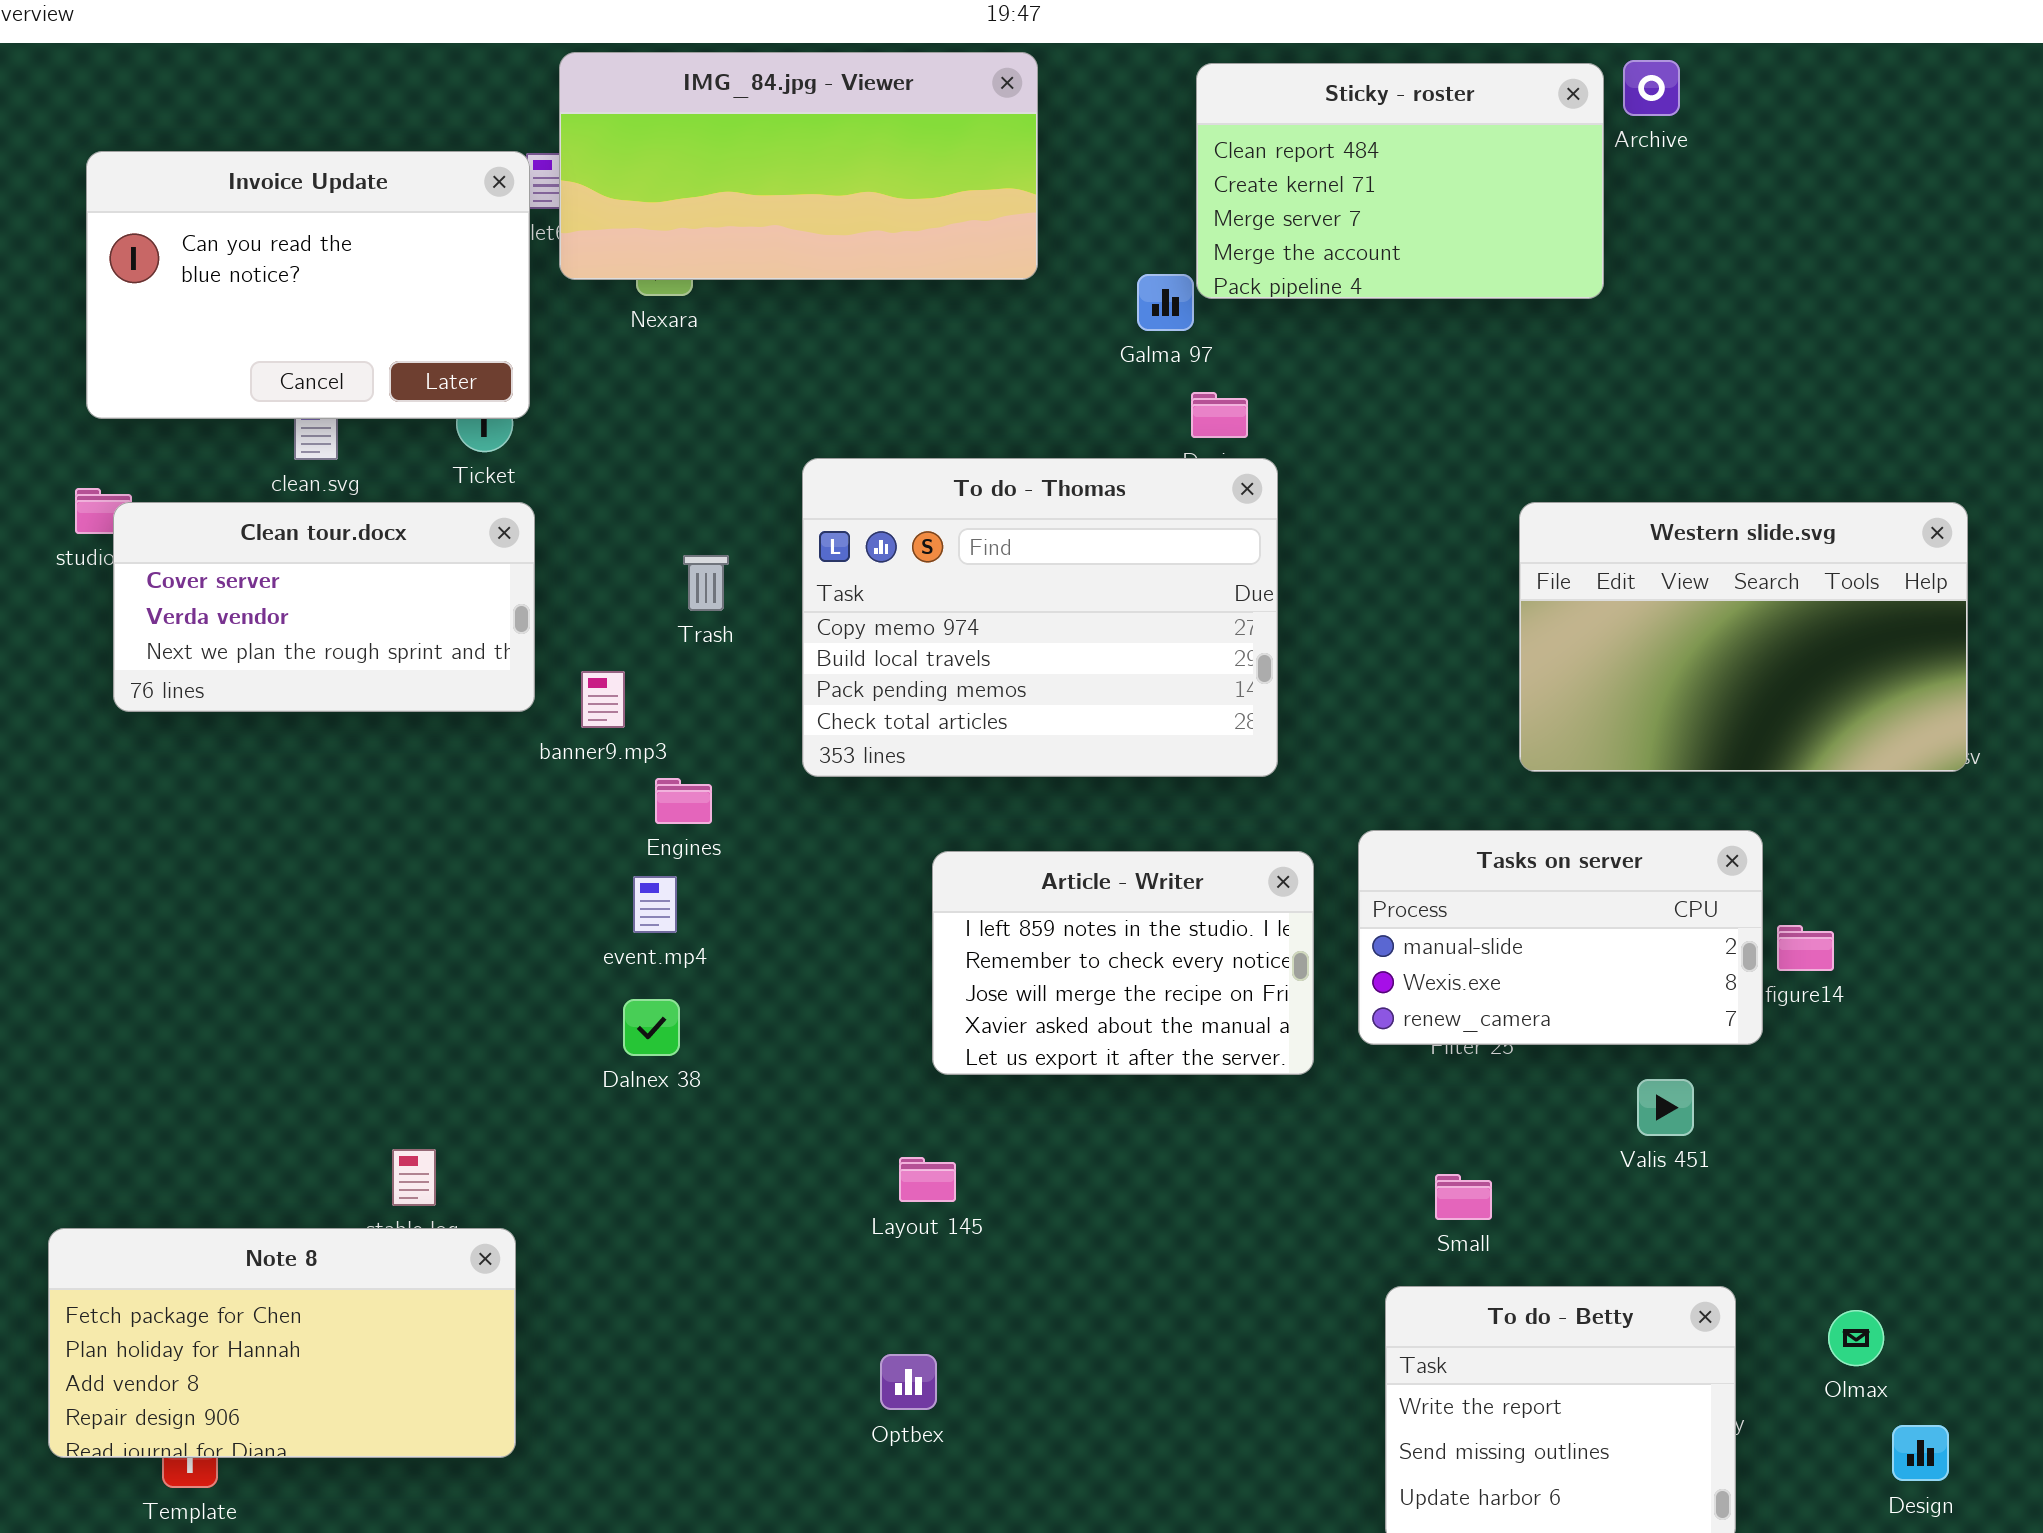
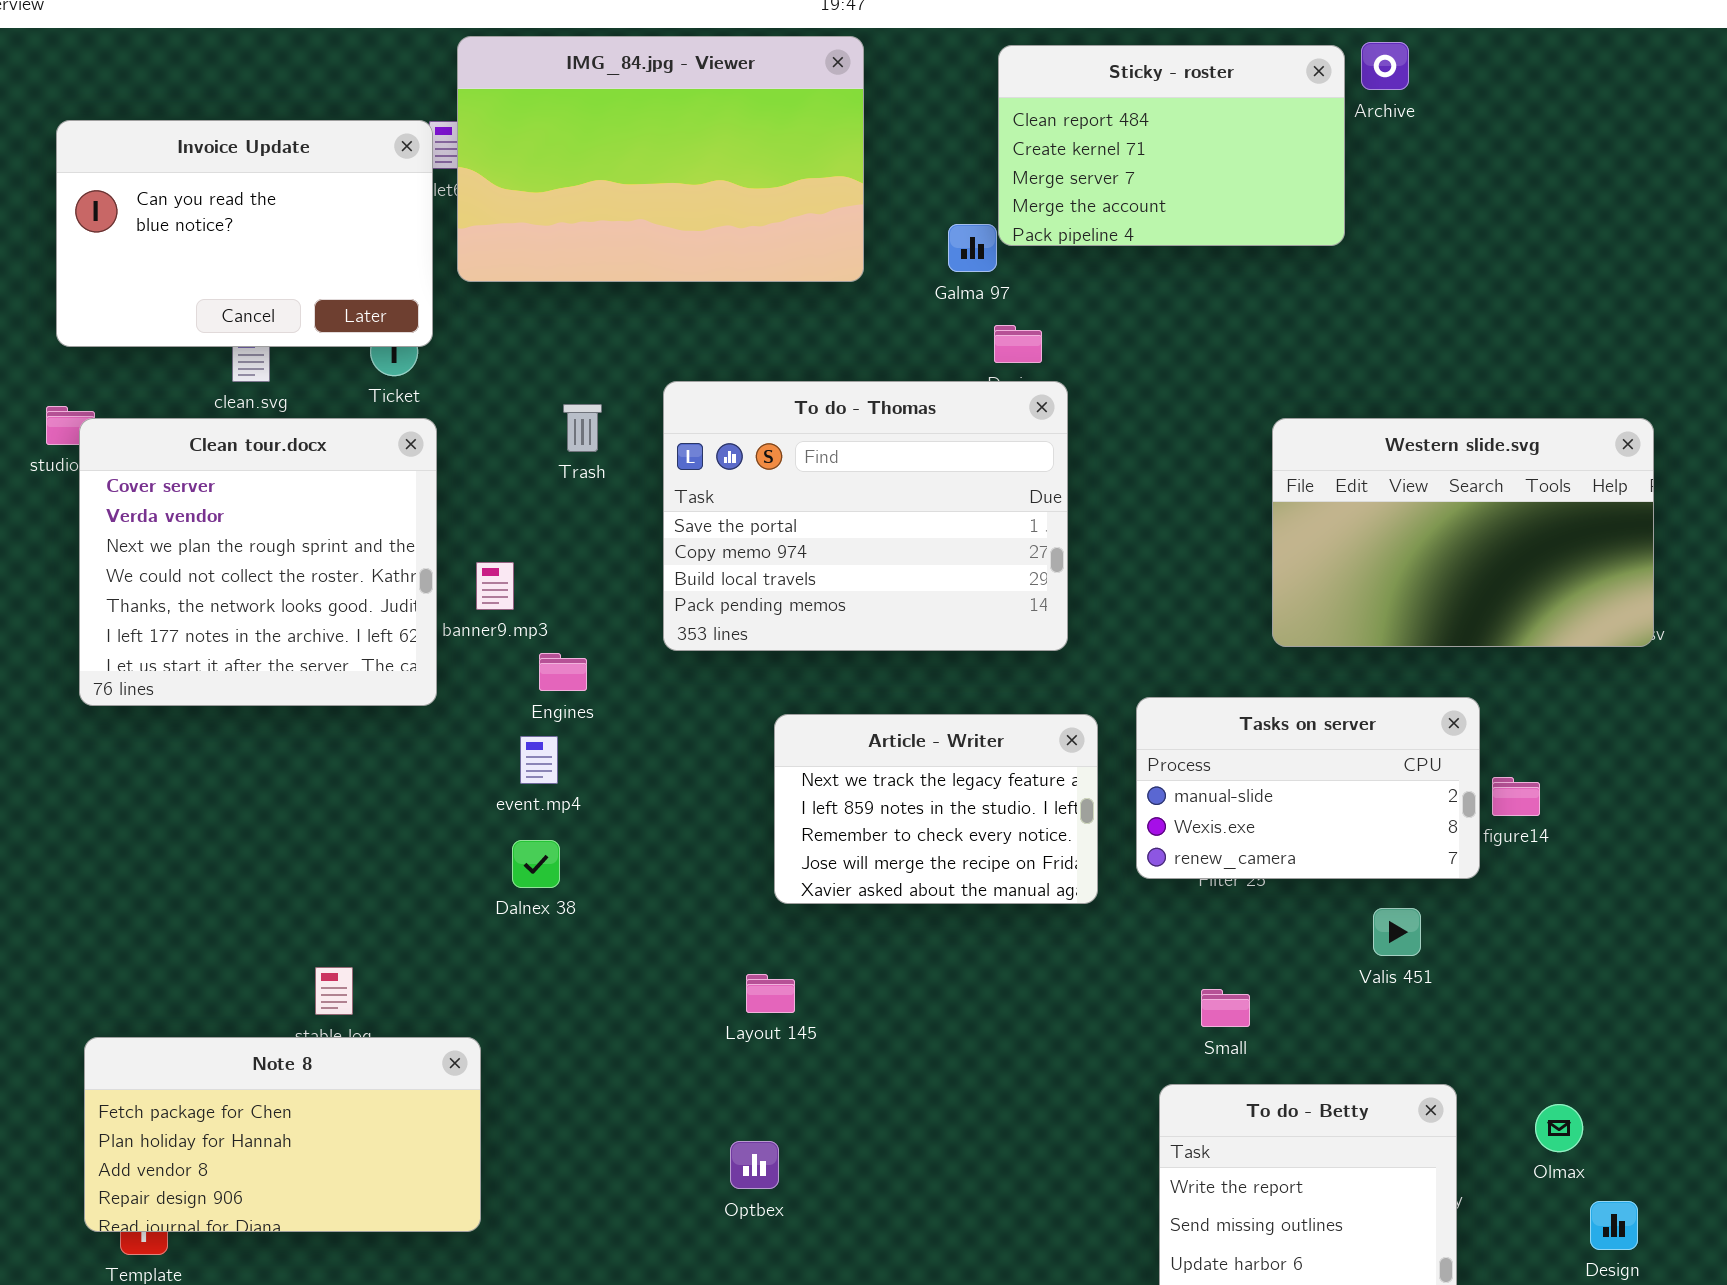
IMG_84.jpg - Viewer: [559,52,1038,280] -> [457,36,864,282], resized
To do - Thomas: [802,458,1278,777] -> [663,381,1068,651], scrolled up 1 row
Clean tour.docx: [113,502,535,712] -> [79,418,437,706], resized
Trash: [683,555,729,611] -> [563,404,602,452], moved
Article - Writer: [932,851,1314,1075] -> [774,714,1098,904], scrolled up 1 row
Note 8: [48,1228,516,1458] -> [84,1037,481,1232], moved

